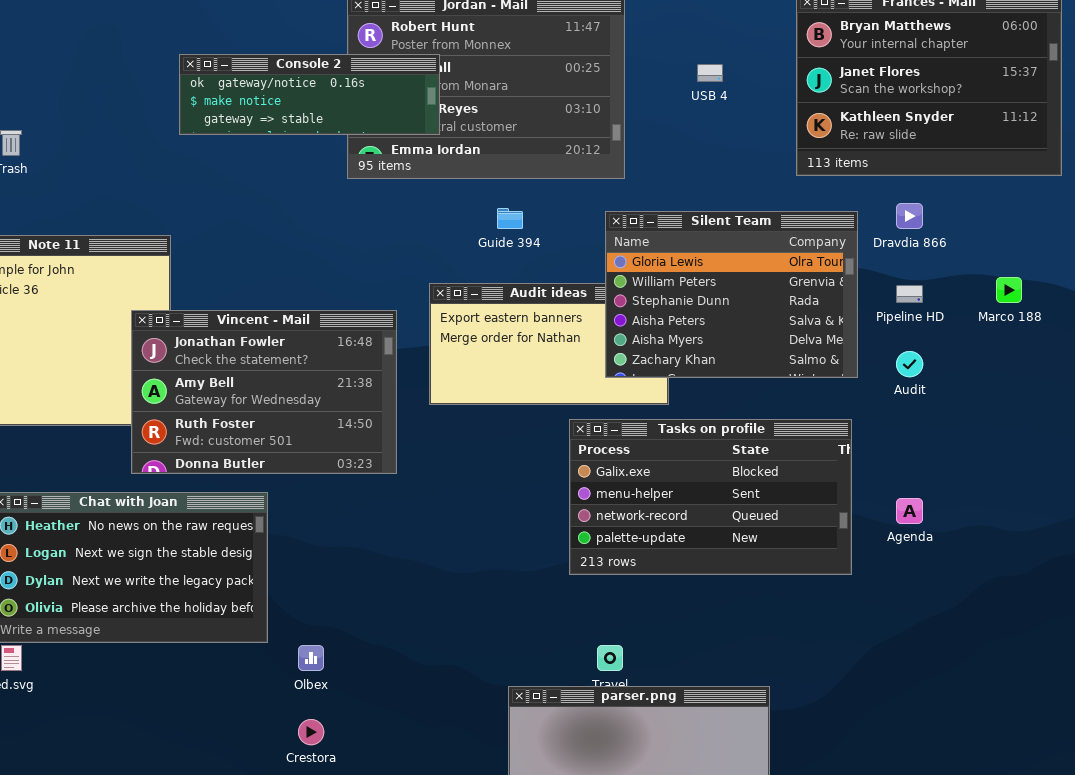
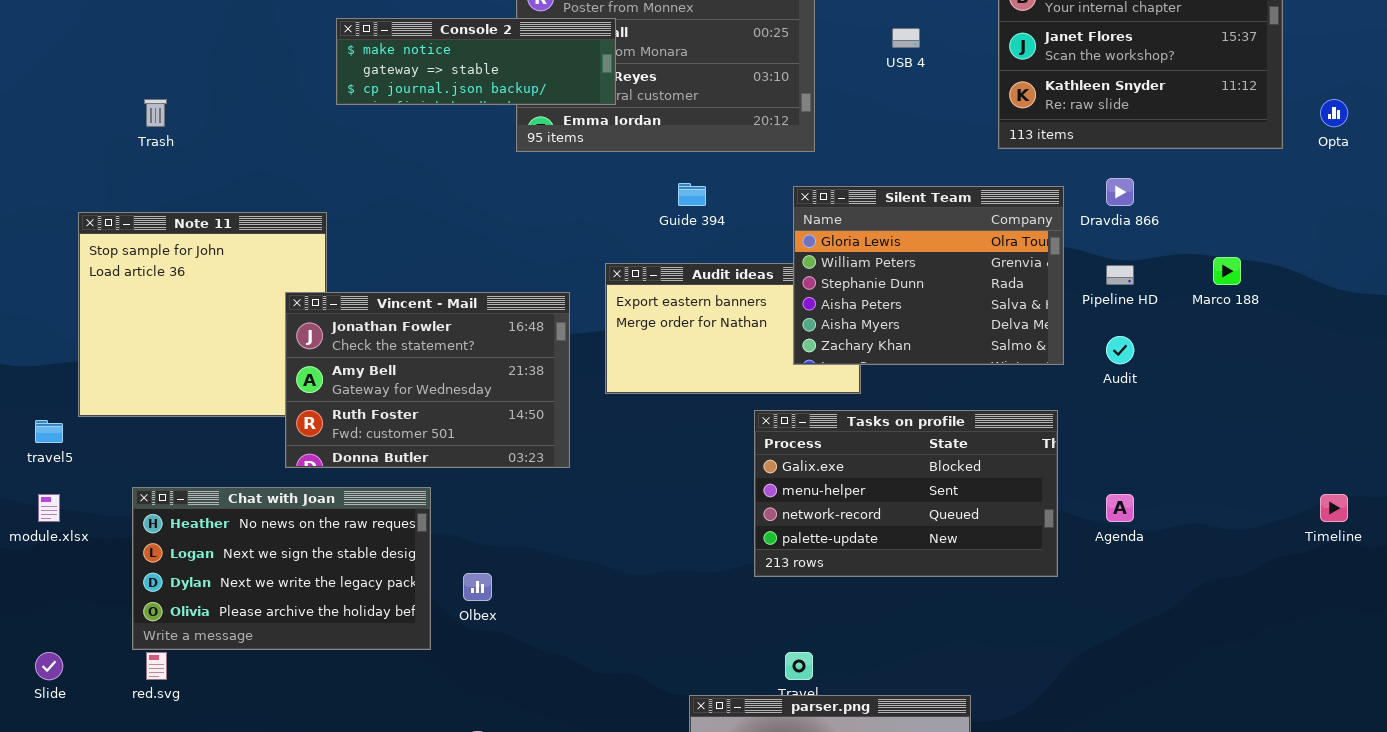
Console 2: [179,54,440,135] -> [336,18,616,105], scrolled down 1 row
Olbex: [298,645,324,671] -> [463,573,492,601], moved

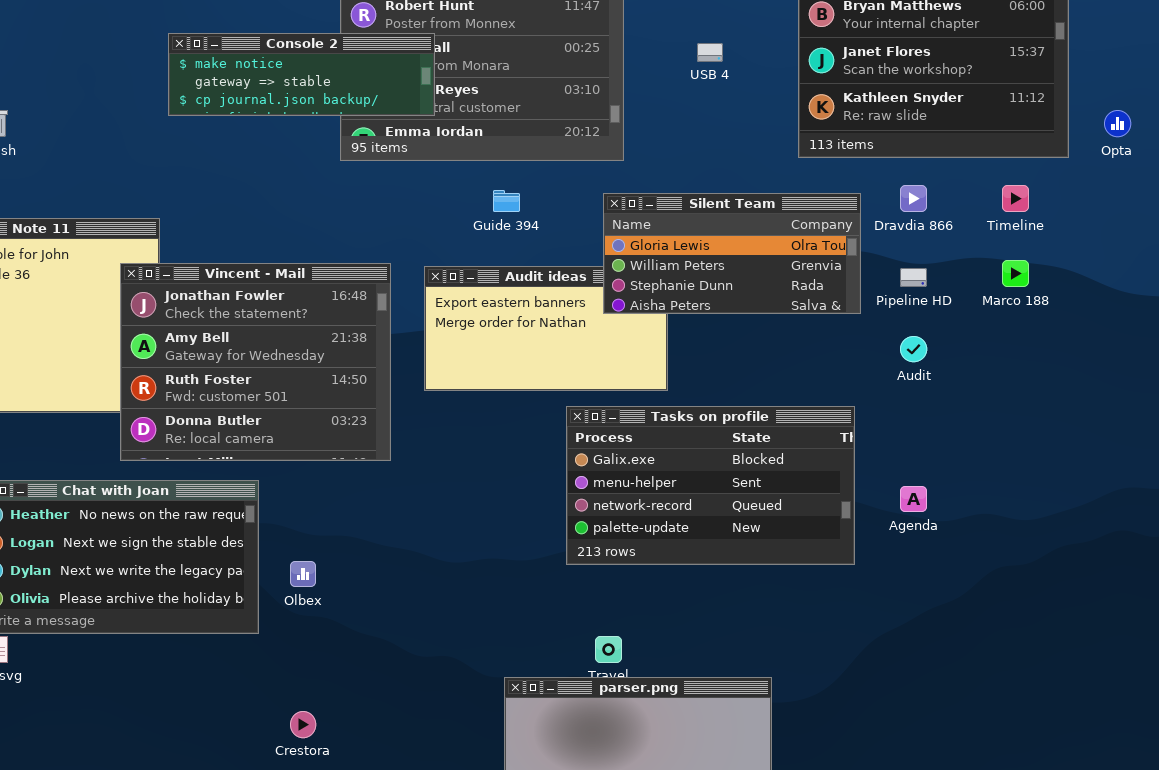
Silent Team: [793,186,1064,365] -> [603,193,861,314], resized
Vincent - Mail: [285,292,570,468] -> [120,263,391,461], resized
Timeline: [1320,494,1348,522] -> [1002,185,1029,212], moved

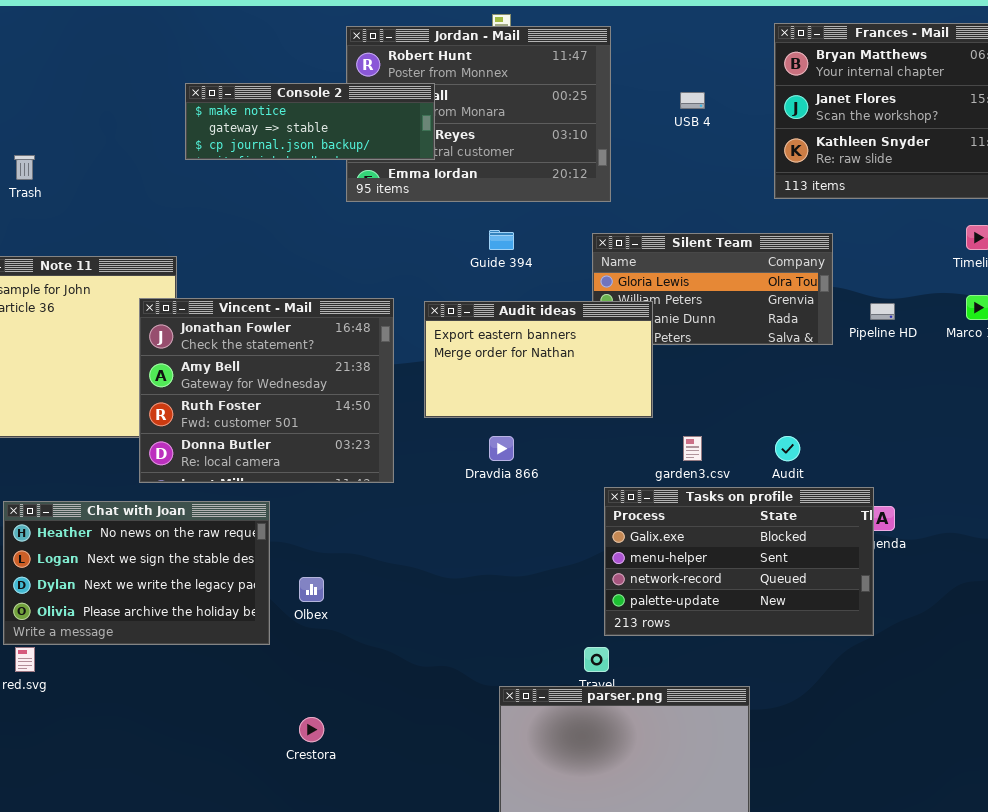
Dravdia 866: [900,185,927,212] -> [489,436,514,461], moved
Audit ideas: [424,266,668,391] -> [424,301,653,418], raised
Audit: [900,336,927,362] -> [775,436,800,461], moved
Tasks on profile: [566,406,855,565] -> [604,487,874,636], moved

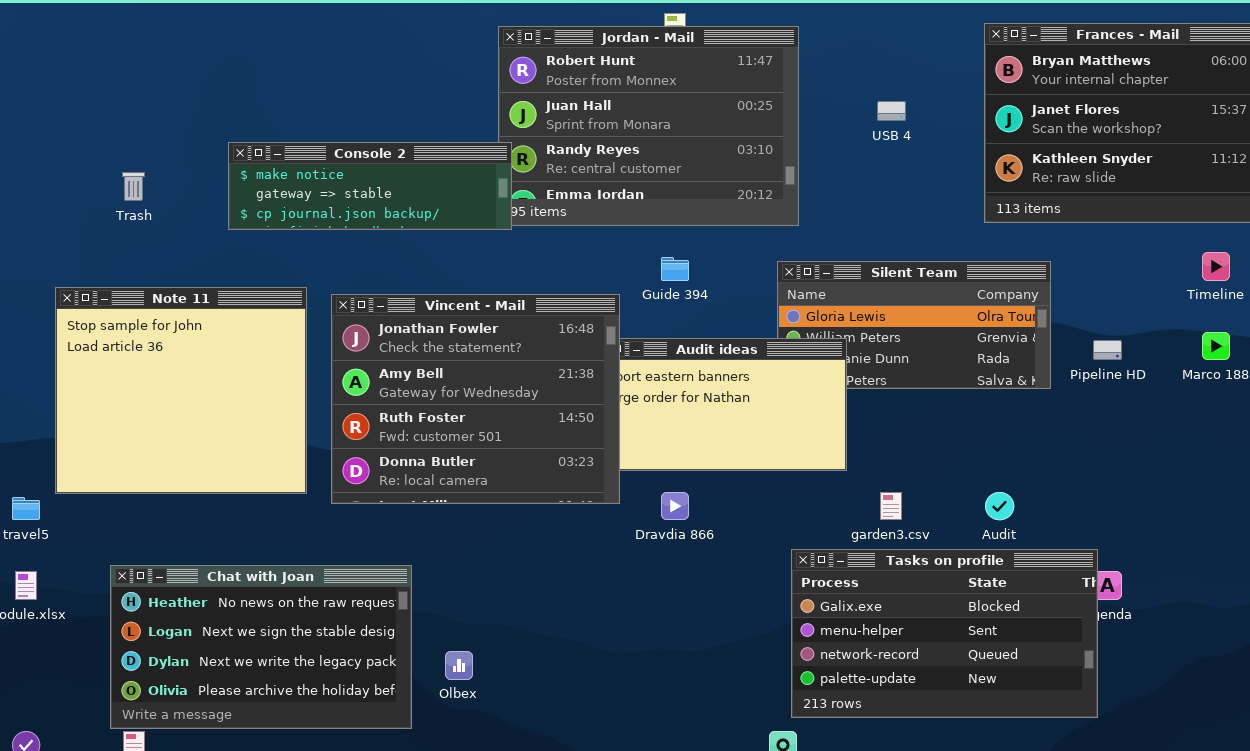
Console 2: [185,83,435,160] -> [228,142,512,230], moved
Vincent - Mail: [139,298,394,483] -> [331,294,620,504], moved

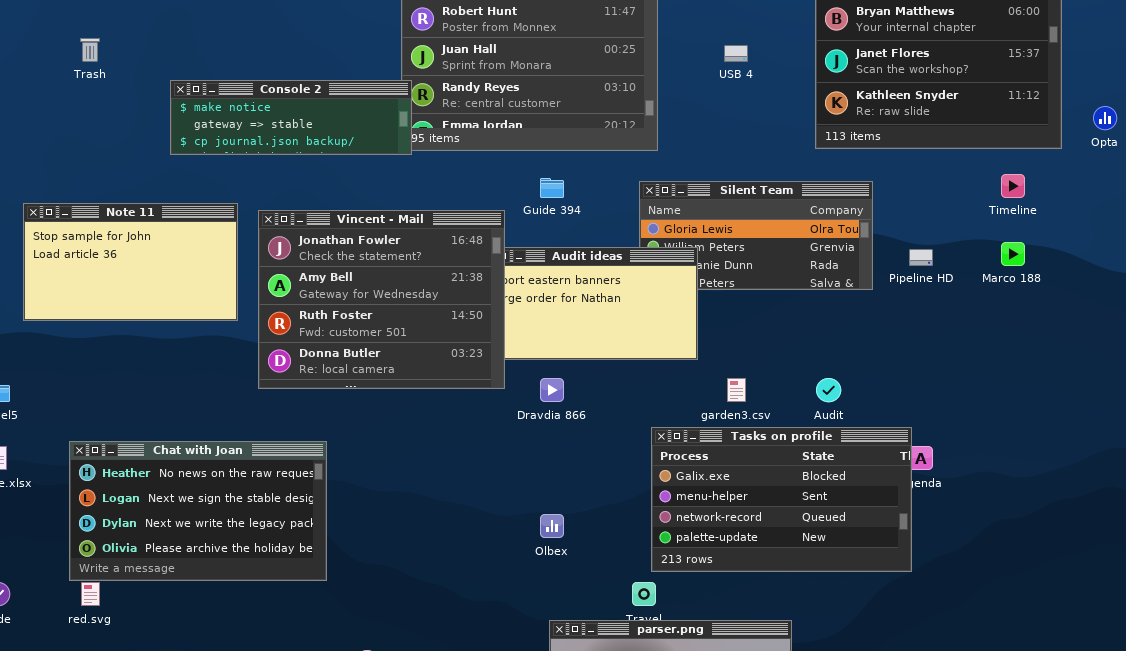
Trash: [122,172,145,201] -> [80,38,100,62], moved
Note 11: [55,287,307,494] -> [23,203,238,321], resized
Olbex: [445,651,473,680] -> [540,514,564,538], moved

